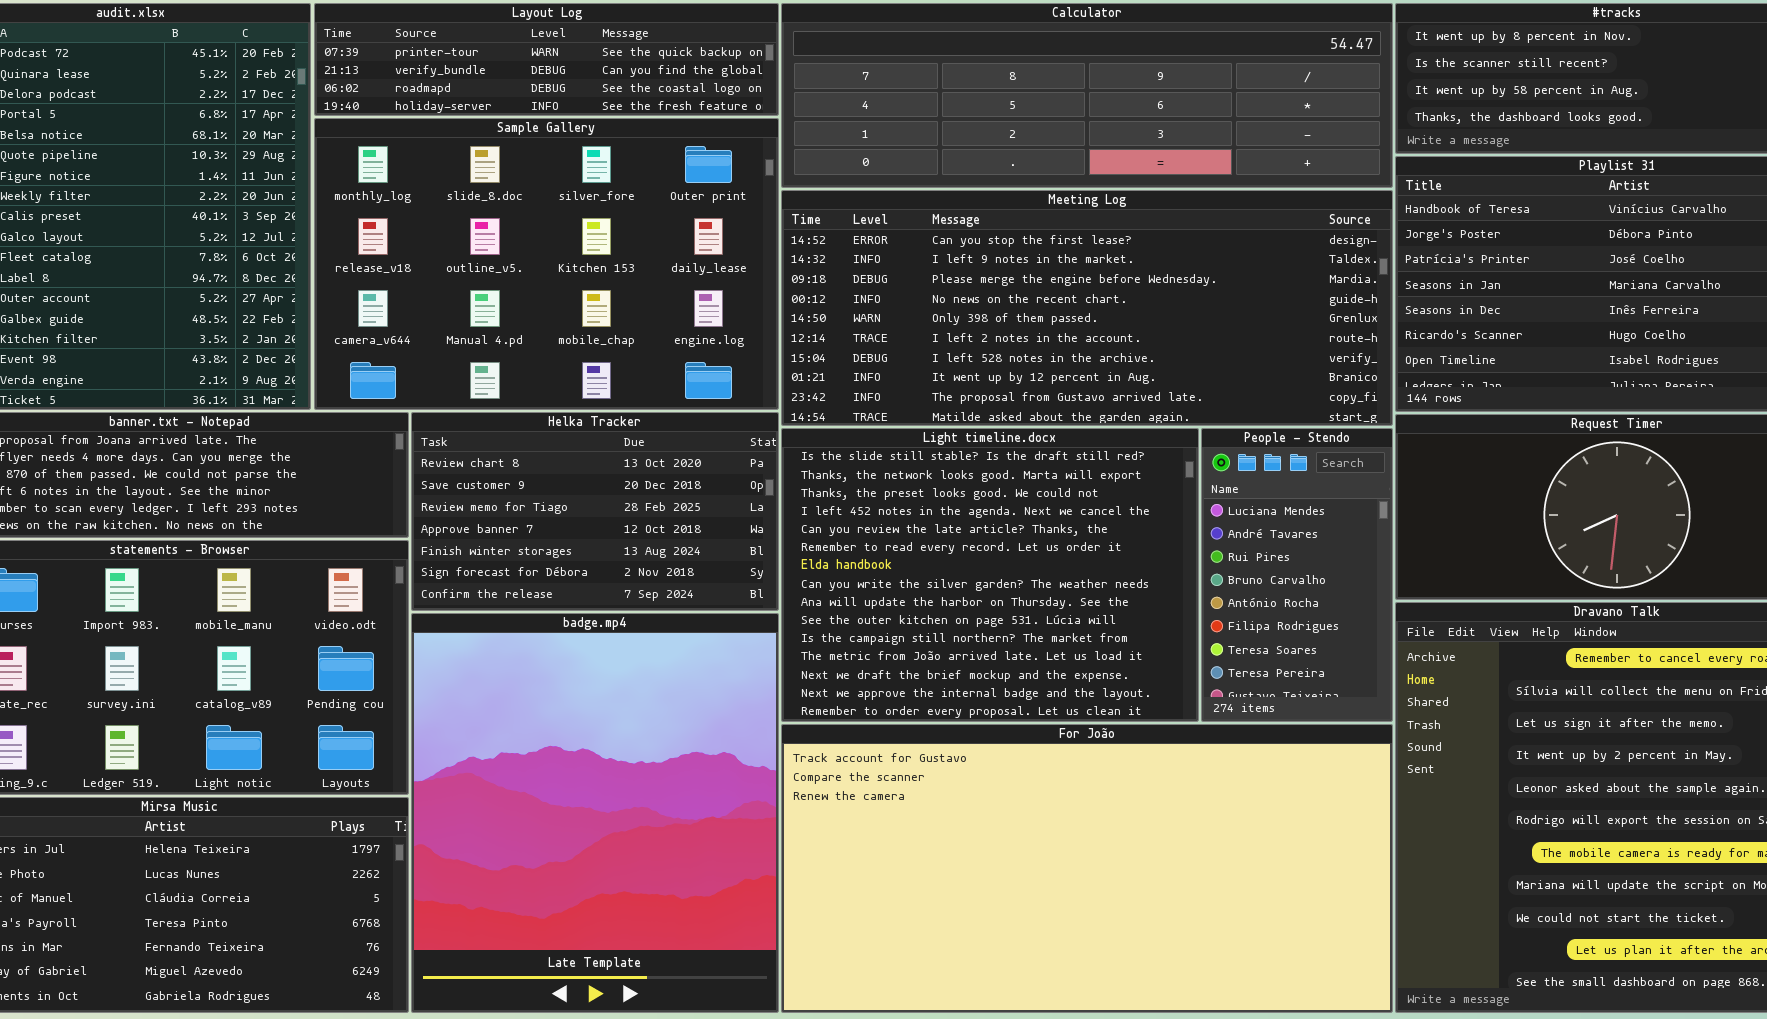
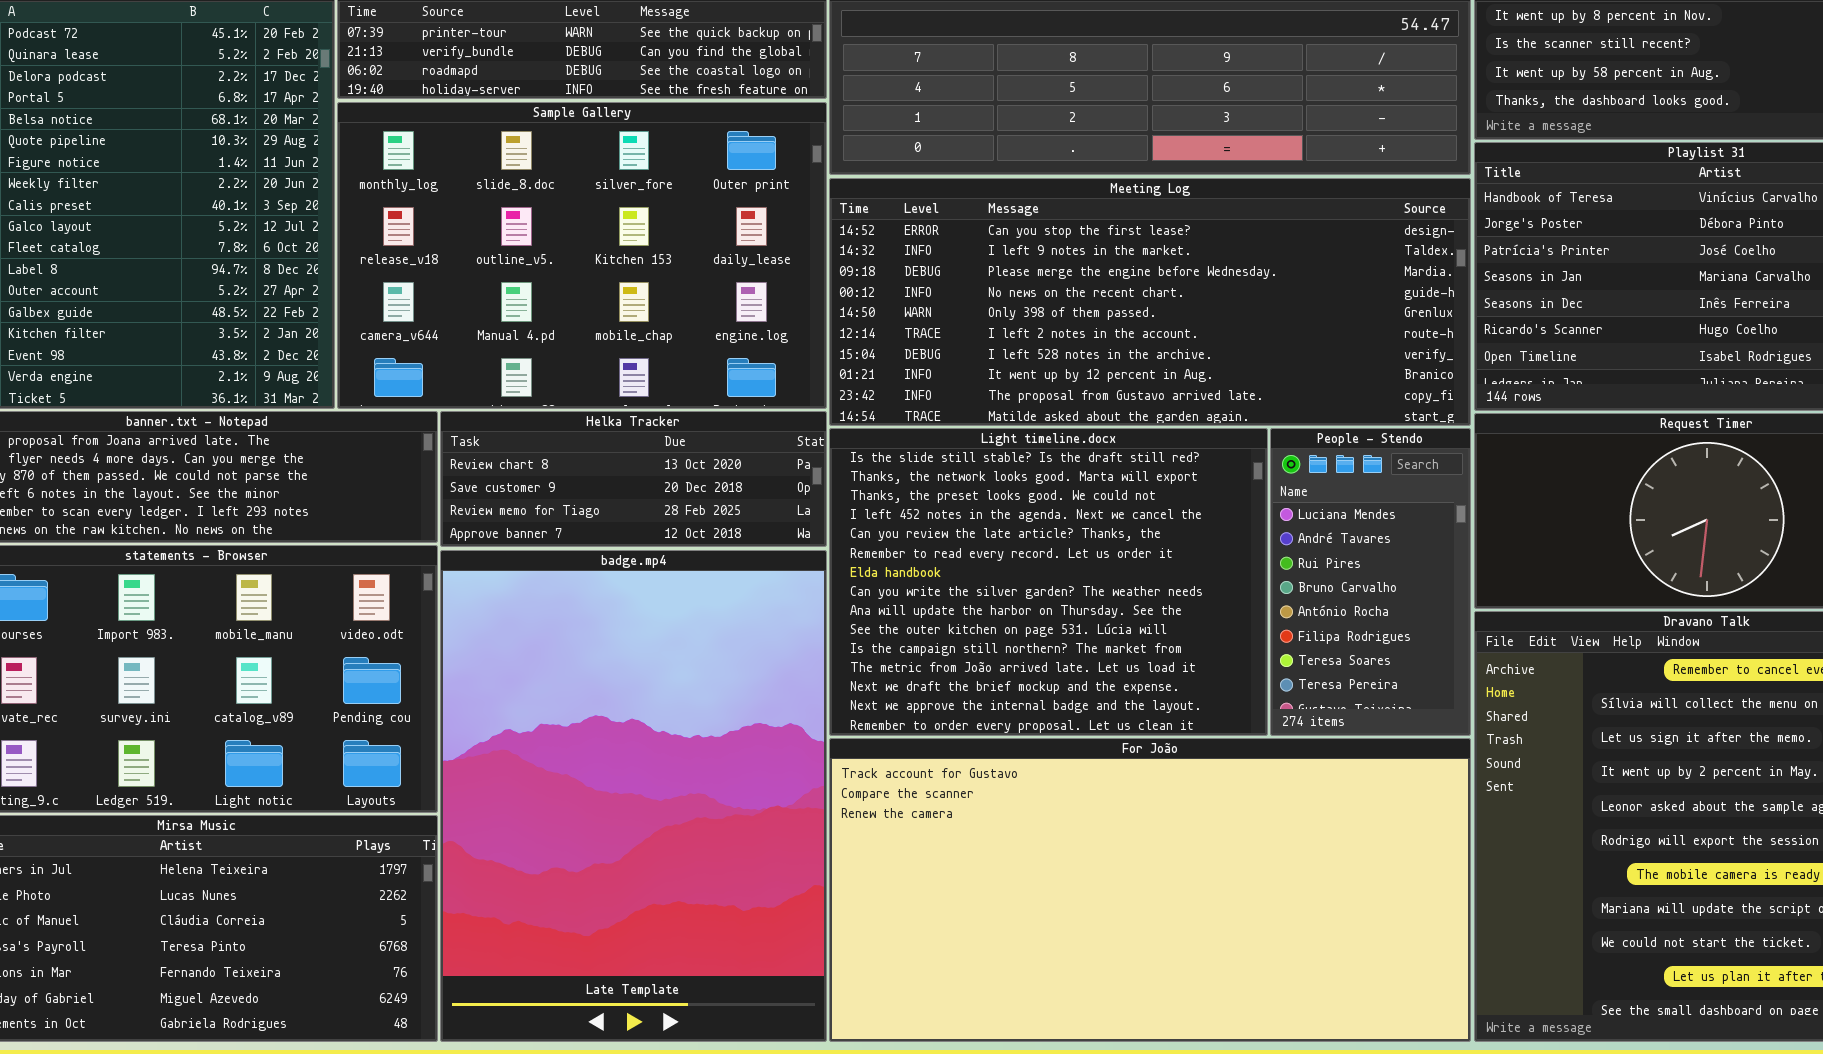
Helka Tracker: [411,412,779,611] -> [440,411,827,547], resized
badge.mp4: [411,613,779,1013] -> [440,550,827,1042], resized

